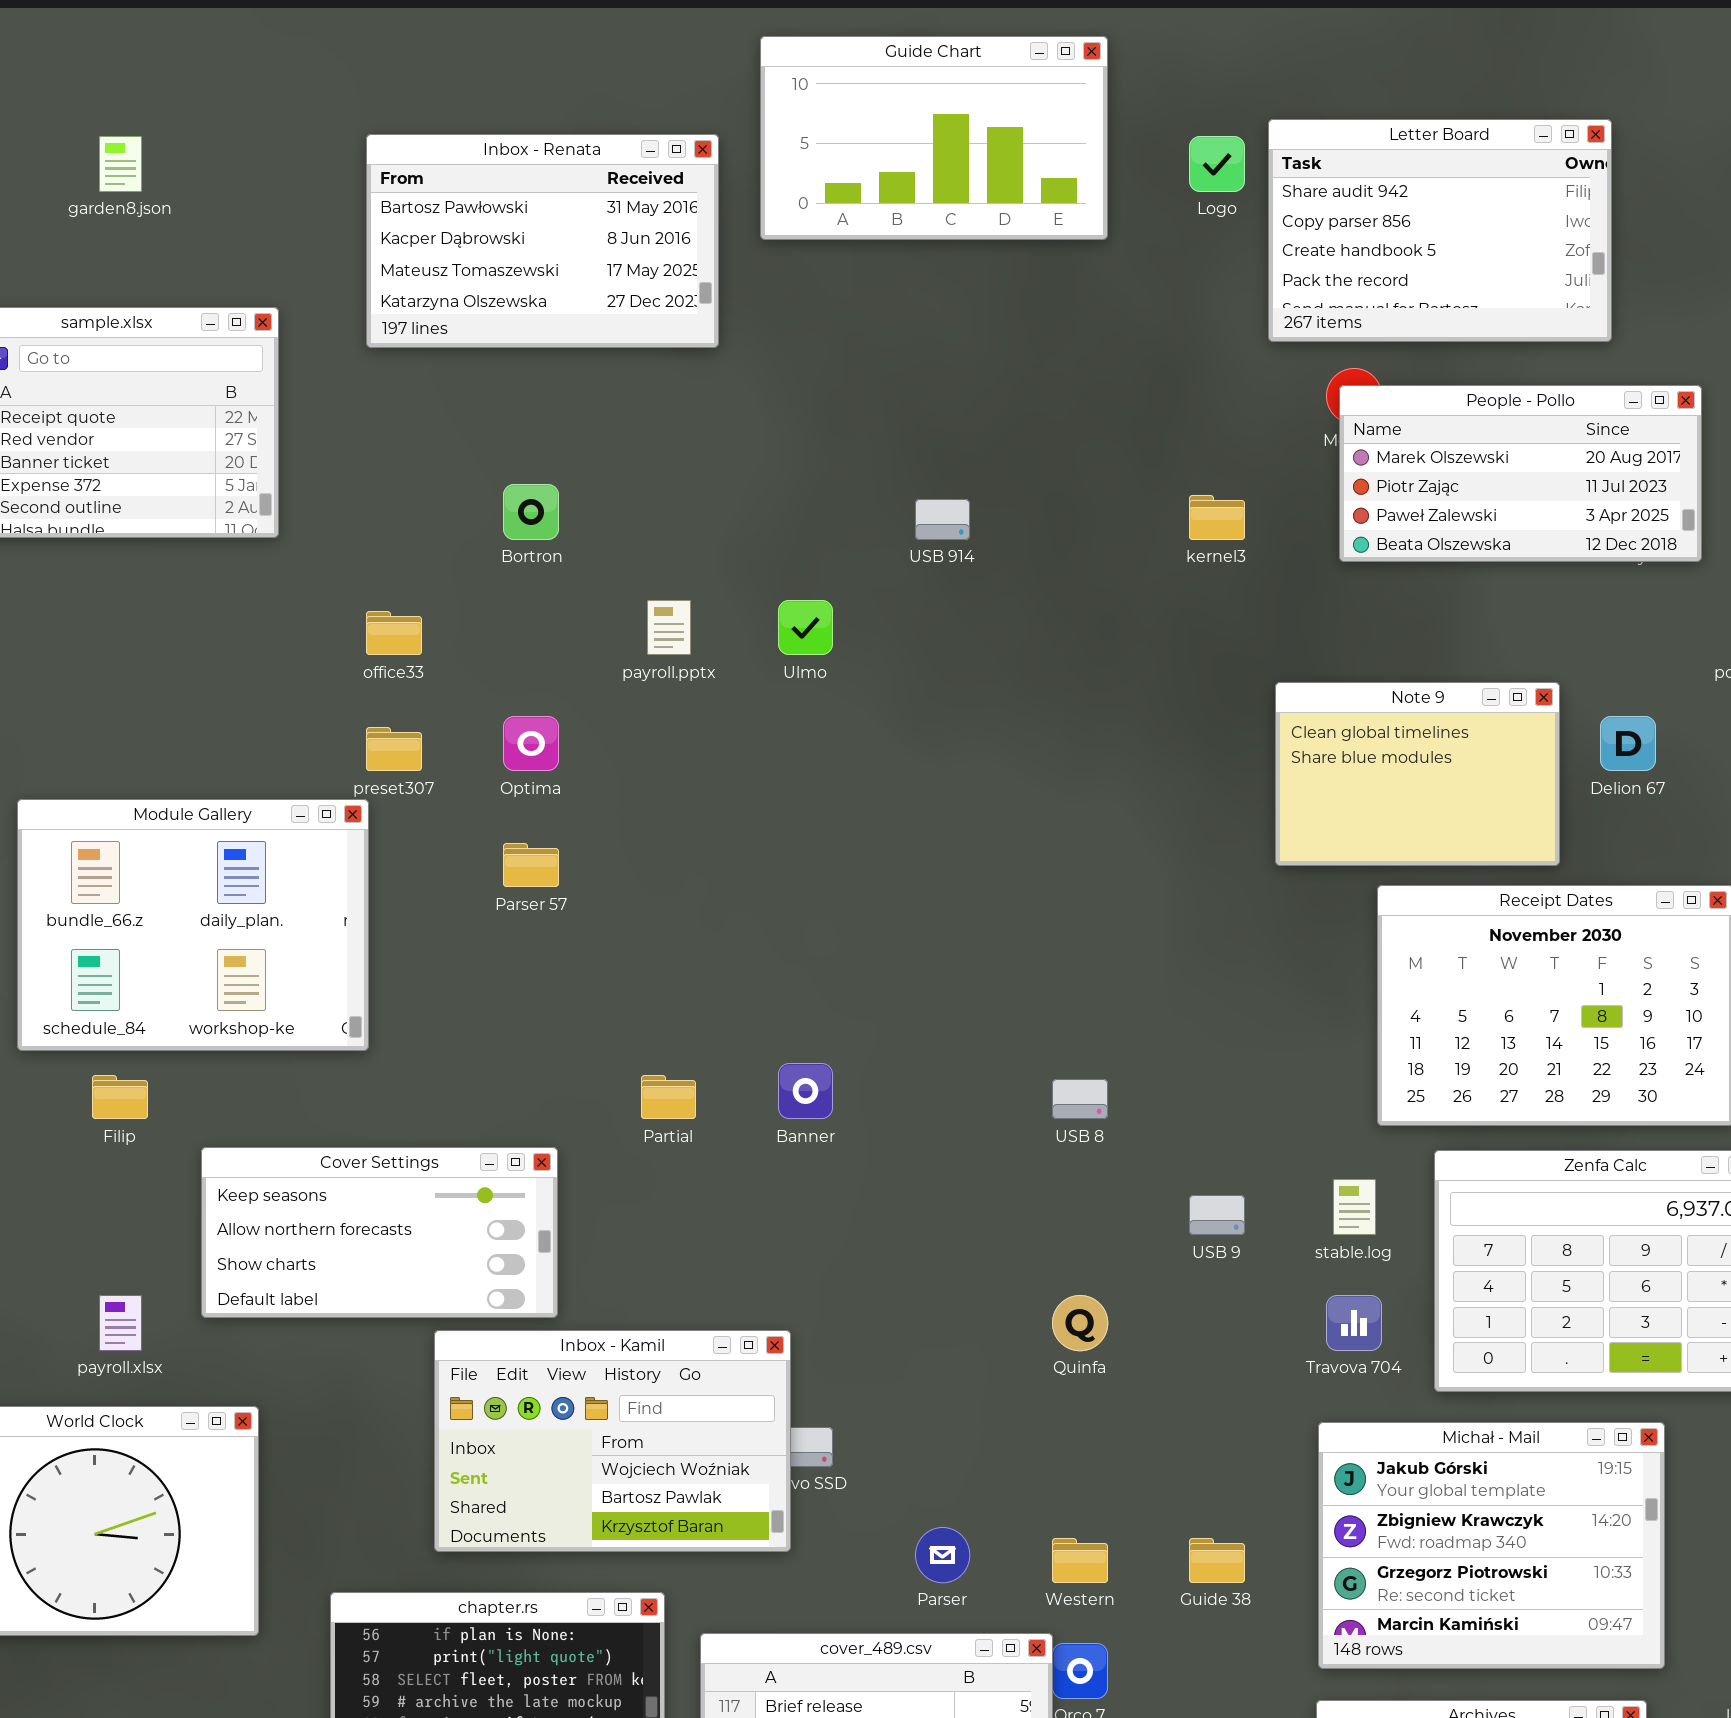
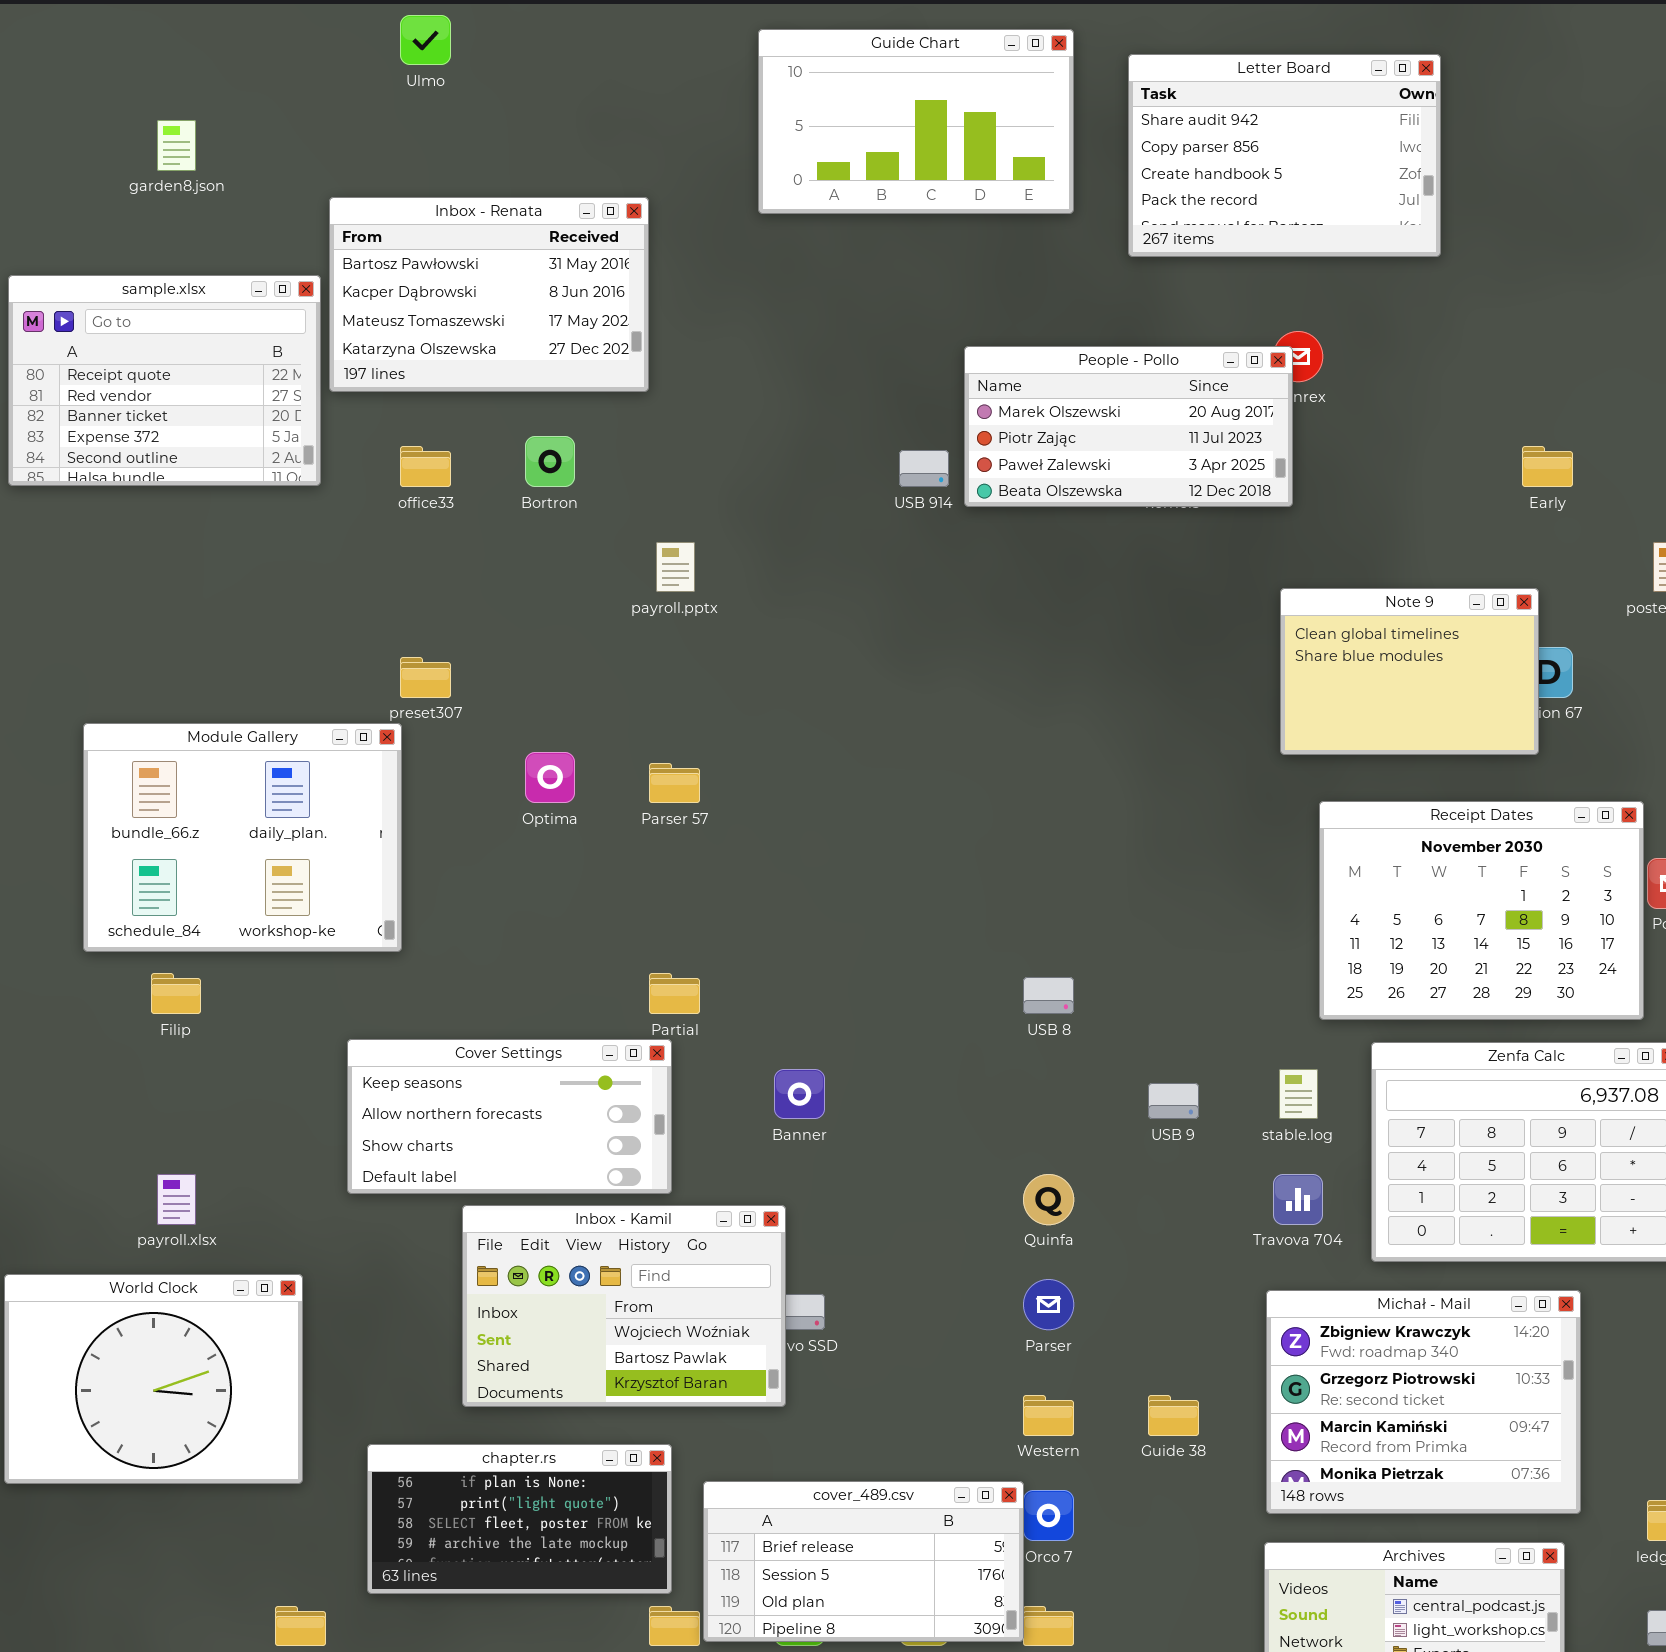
Letter Board: [1268,119,1612,342] -> [1128,54,1441,257], moved
Inbox - Renata: [366,134,719,348] -> [329,197,649,392], moved
People - Pollo: [1339,385,1702,562] -> [964,346,1293,507], moved
Ulmo: [778,600,833,655] -> [400,15,451,65], moved
office33: [366,611,422,655] -> [400,446,451,487], moved
Note 9: [1275,682,1560,866] -> [1280,588,1539,755], moved
Optima: [503,716,559,771] -> [525,752,575,803], moved
Parser 57: [503,843,559,887] -> [649,763,700,803], moved
Banner: [778,1063,833,1119] -> [774,1069,825,1119], moved
Cover Settings: [201,1147,558,1318] -> [347,1039,672,1194], moved
Michał - Mail: [1318,1422,1665,1669] -> [1266,1290,1581,1514], scrolled down 1 row
Parser: [915,1527,970,1583] -> [1023,1279,1074,1330], moved

